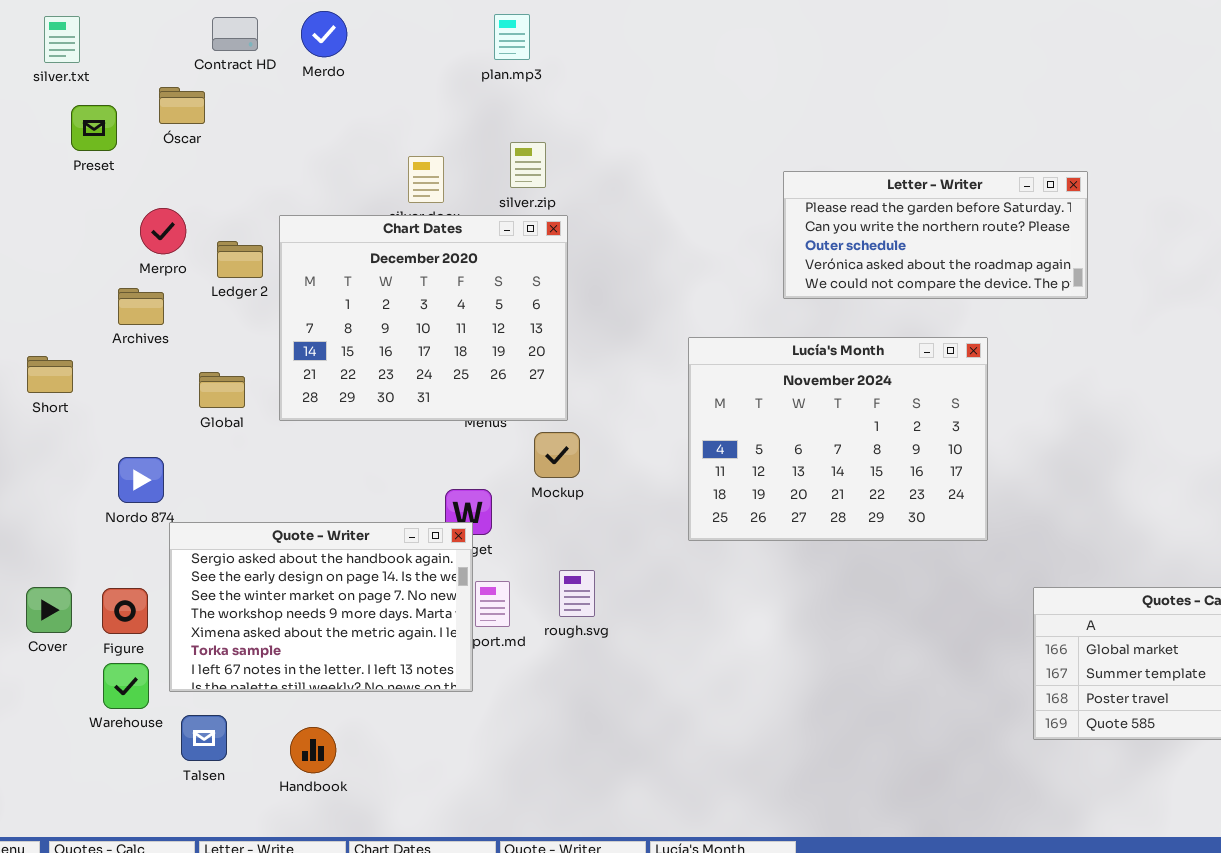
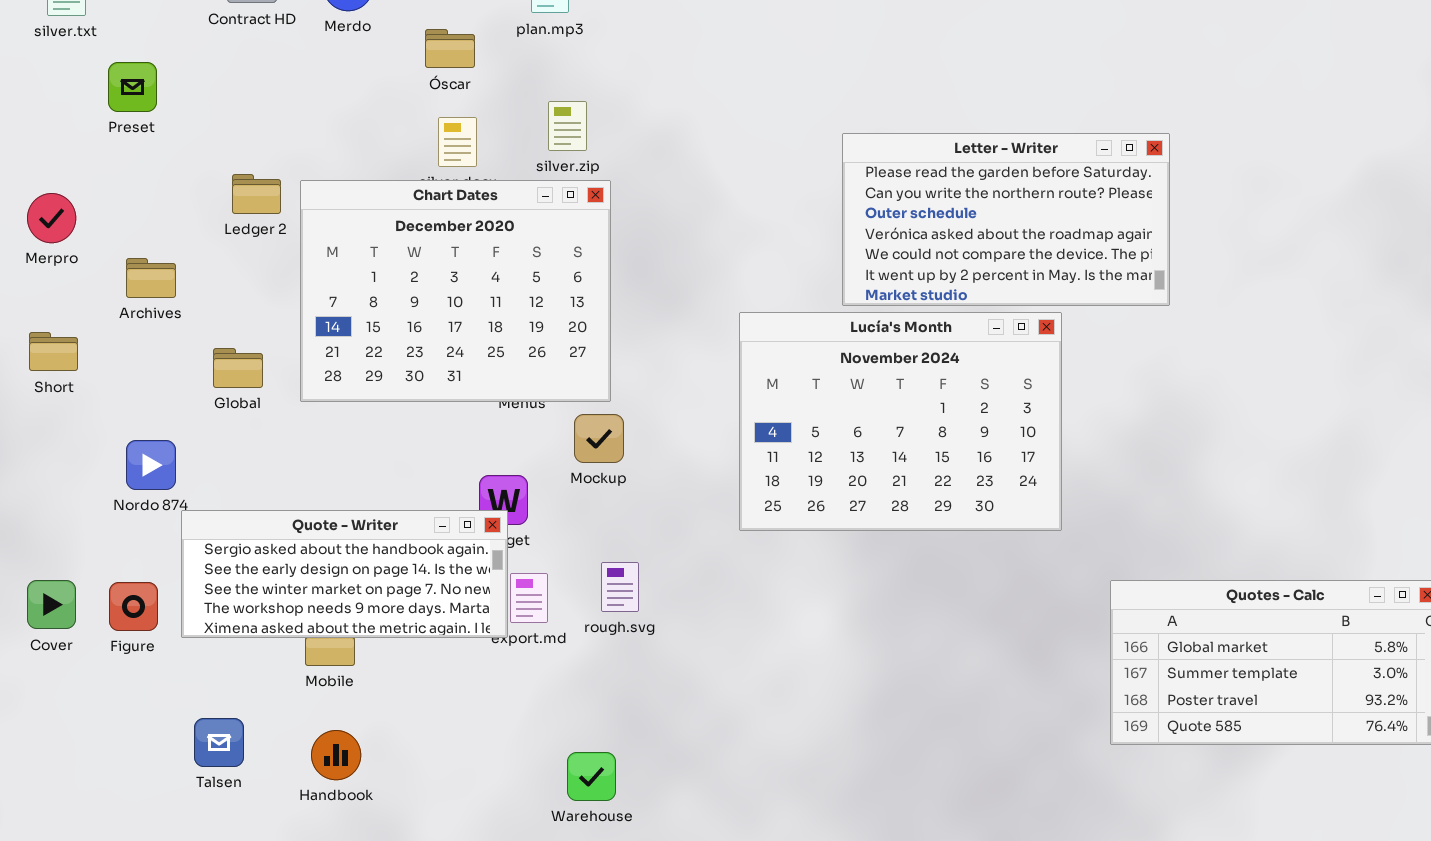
Óscar: [159,87,205,124] -> [425,29,475,68], moved
Preset: [71,105,117,151] -> [108,62,157,112], moved
Letter - Writer: [783,171,1088,299] -> [842,133,1170,306], resized
Merpro: [140,208,186,254] -> [27,193,76,243], moved
Ledger 2: [217,241,263,278] -> [232,174,281,214], moved
Quote - Writer: [169,522,473,692] -> [181,510,508,638], resized
Warehouse: [103,663,149,709] -> [567,752,616,801], moved

